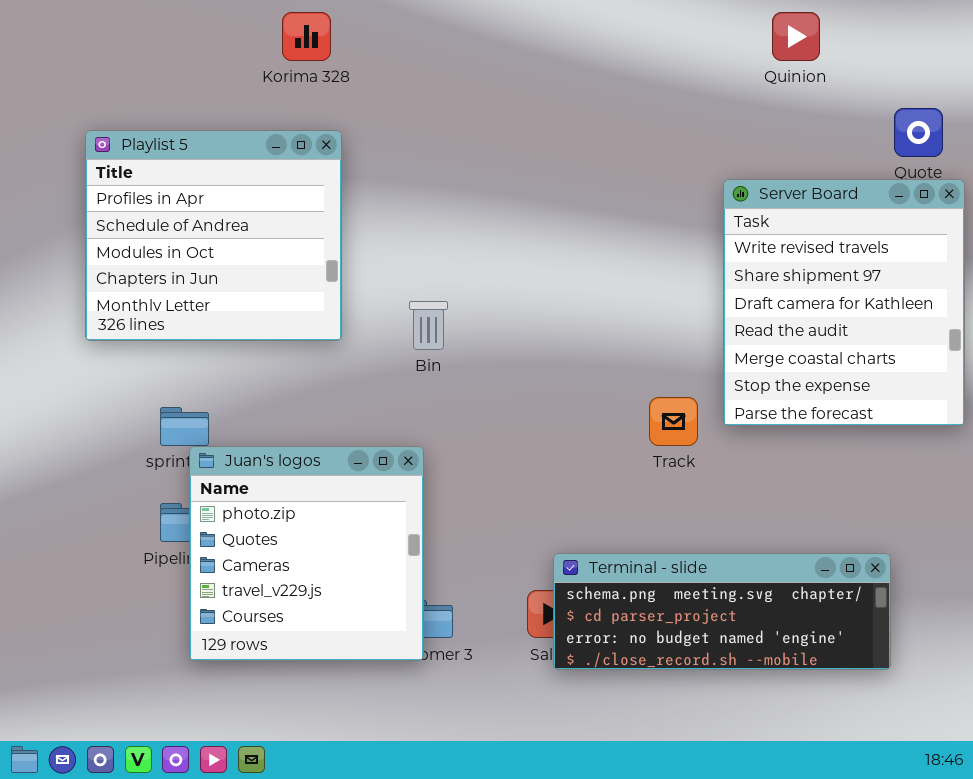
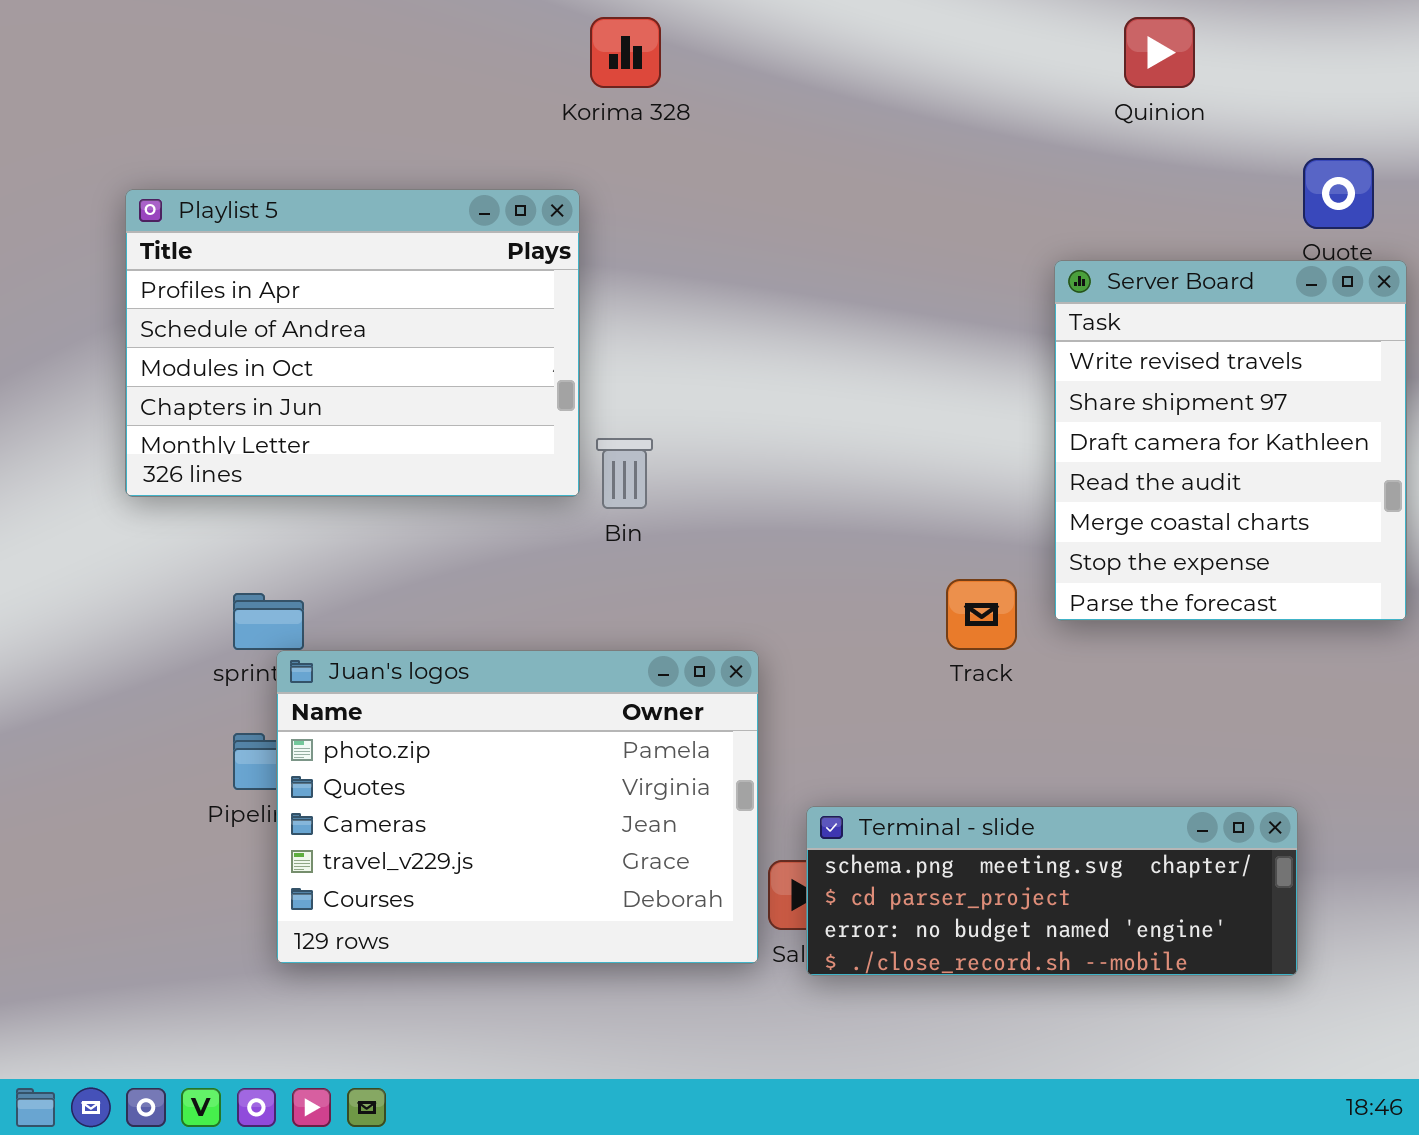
Korima 328: [282,12,331,61] -> [590,17,661,88], moved
Playlist 5: [85,130,342,341] -> [125,189,580,497], resized
Juan's logos: [189,446,424,661] -> [276,650,759,964], resized

